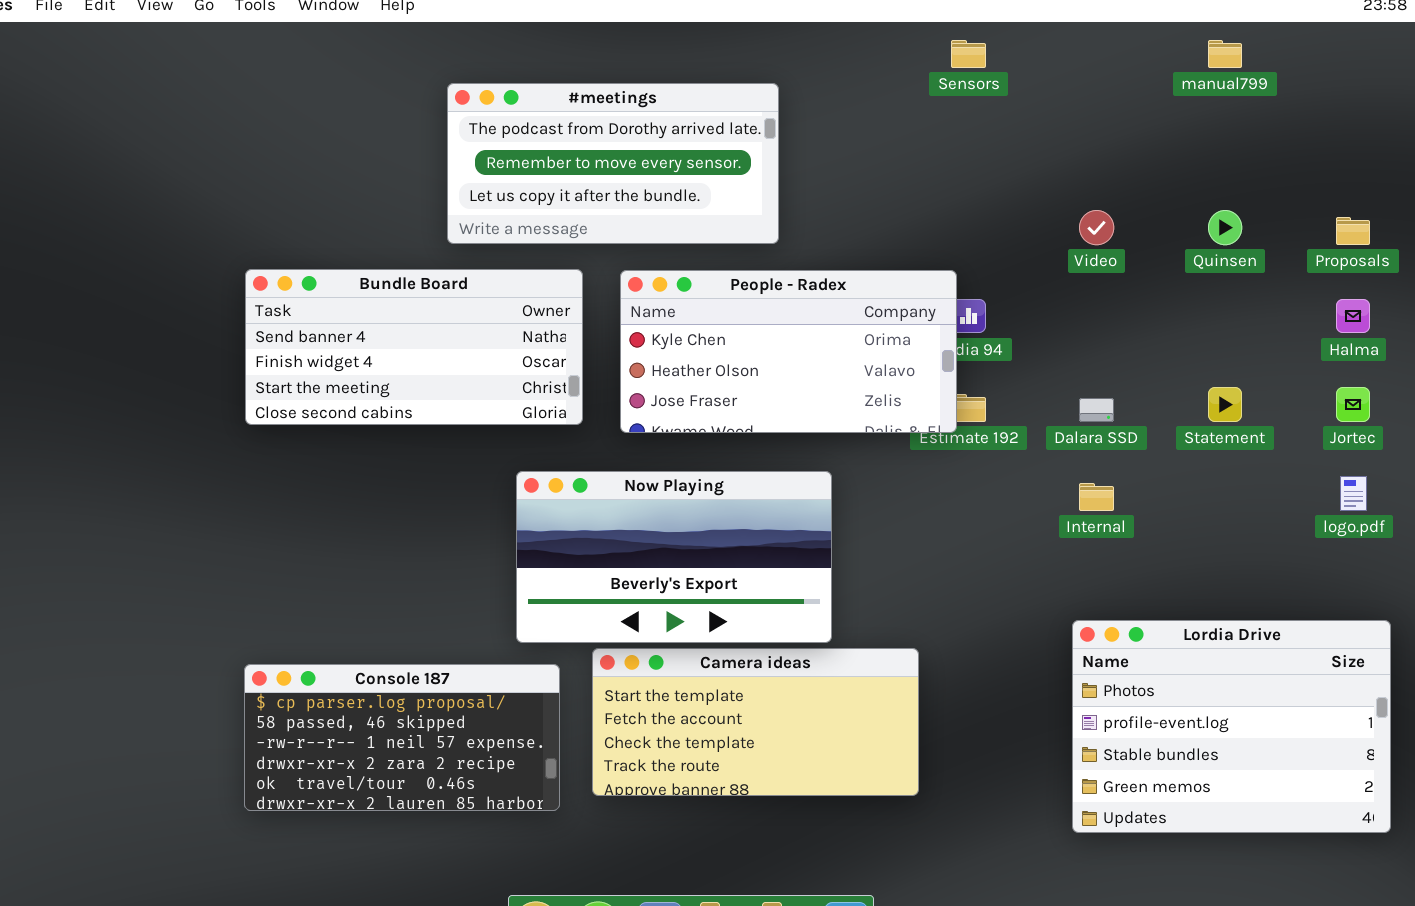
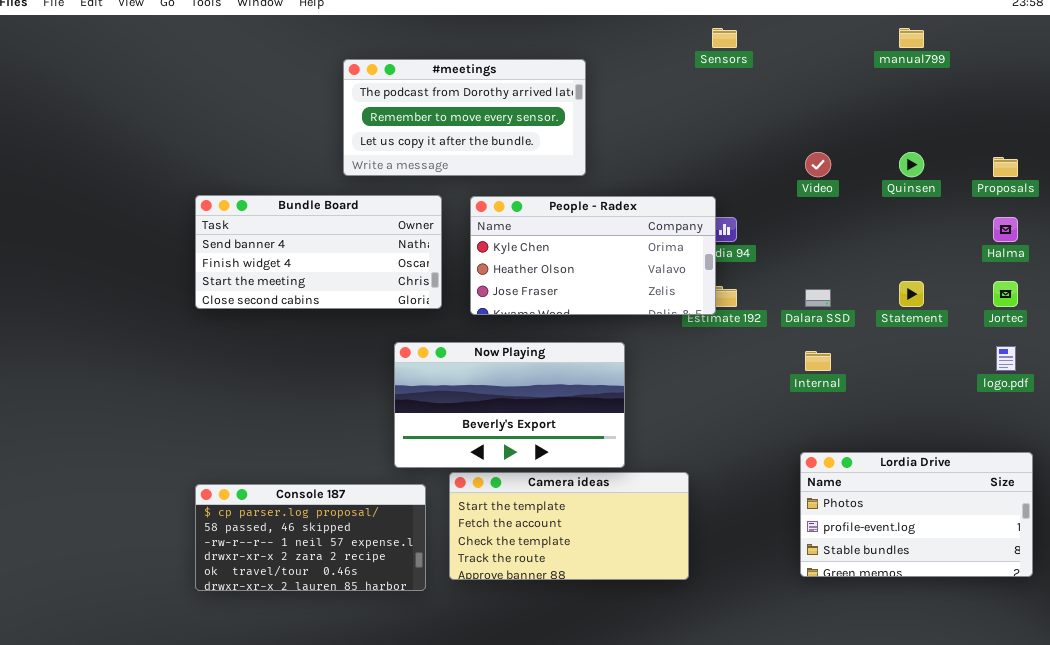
Lordia Drive: [1072,620,1391,833] -> [800,452,1033,577], resized

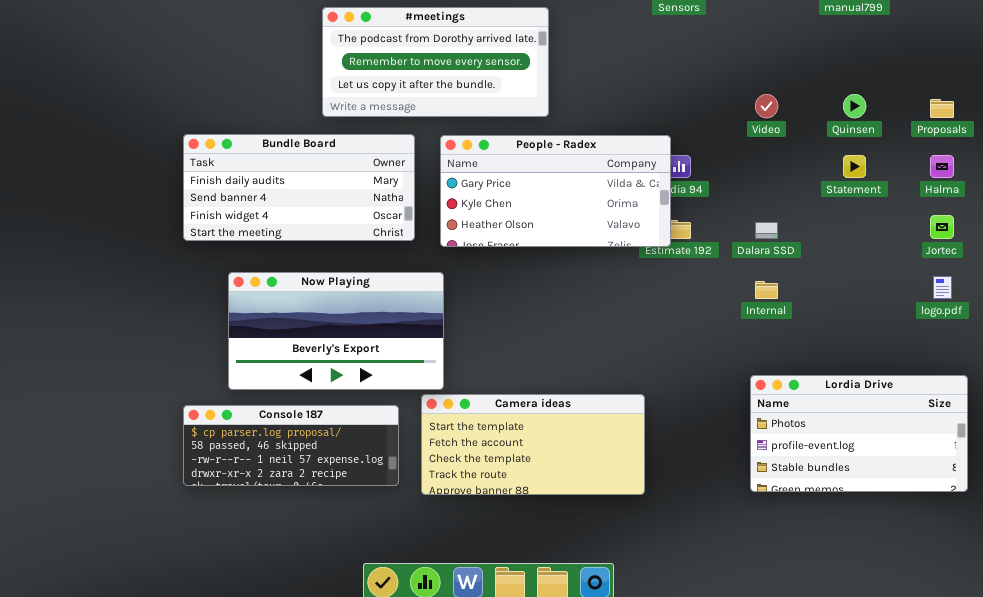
Bundle Board: [195,195,442,309] -> [183,134,415,241], scrolled up 1 row
People - Radex: [470,196,716,315] -> [440,135,671,247], scrolled up 1 row
Statement: [899,281,924,307] -> [843,155,866,178], moved
Now Playing: [394,342,625,468] -> [228,272,444,390], moved
Console 187: [195,484,426,591] -> [183,405,399,486], resized

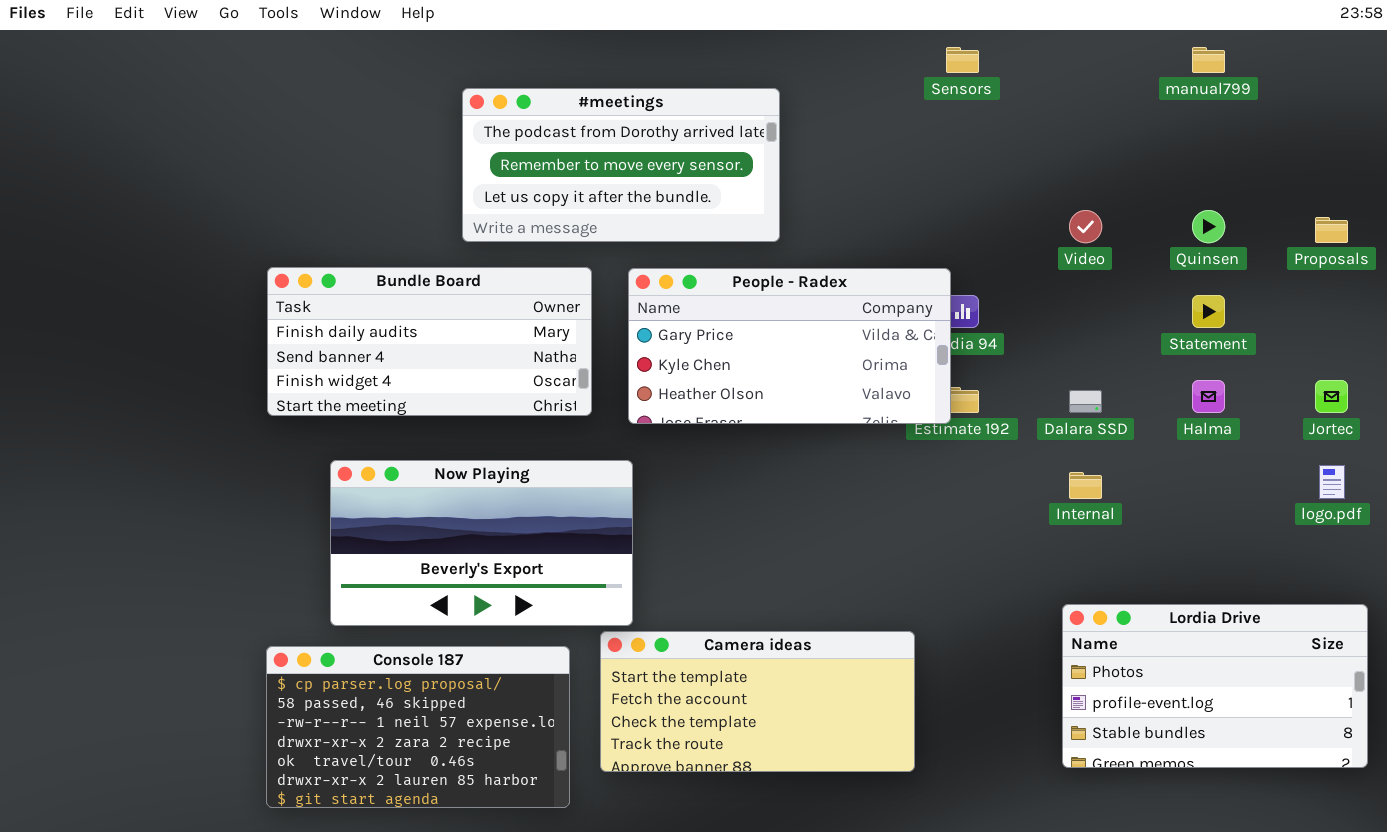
Halma: [930,155,954,178] -> [1192,380,1225,413], moved
Console 187: [183,405,399,486] -> [266,646,570,808], resized

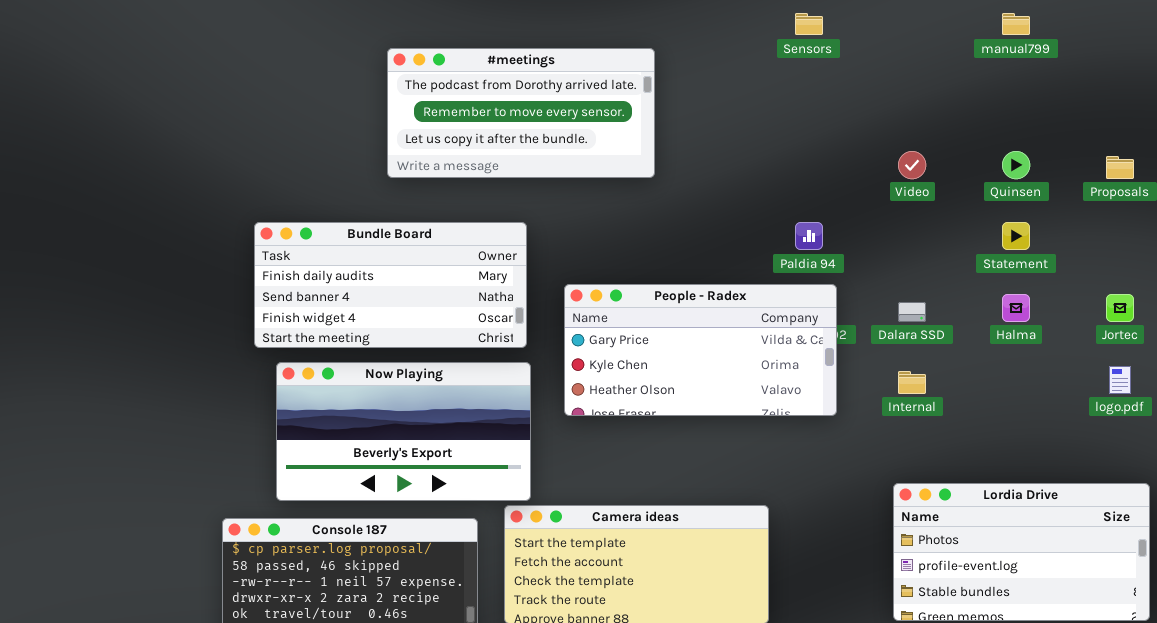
Bundle Board: [267,267,592,416] -> [254,222,527,348], moved
People - Radex: [628,268,951,424] -> [564,284,837,416], moved

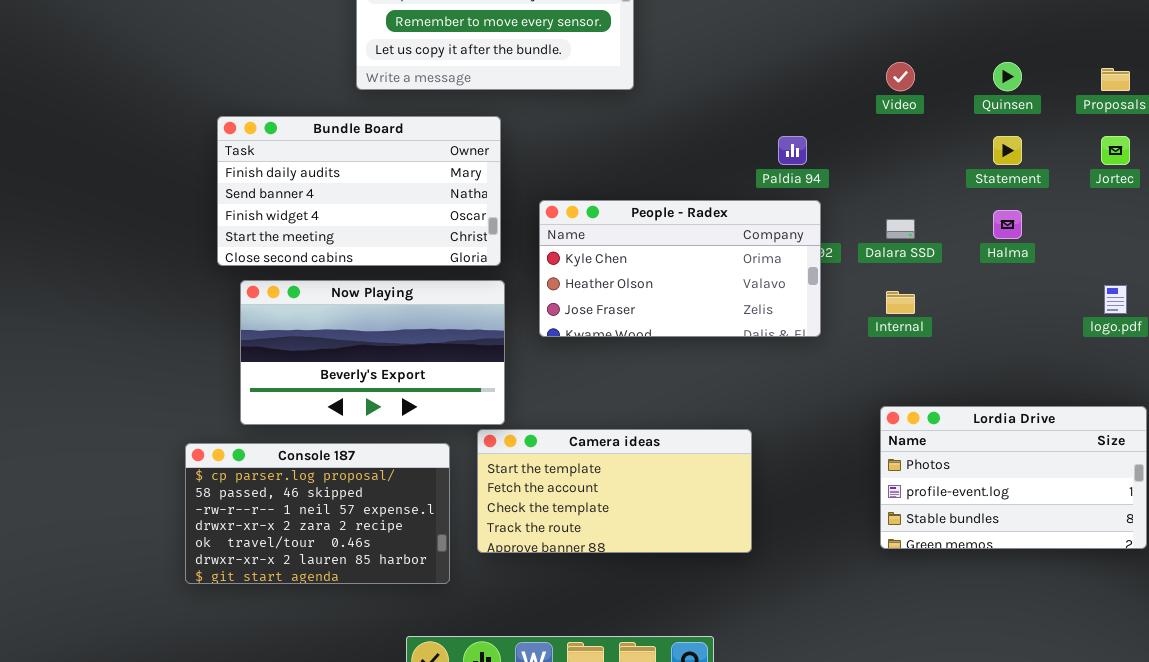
Bundle Board: [254,222,527,348] -> [217,116,501,266], resized
People - Radex: [564,284,837,416] -> [539,200,821,337], scrolled down 1 row
Jortec: [1106,294,1134,322] -> [1101,136,1130,165], moved

